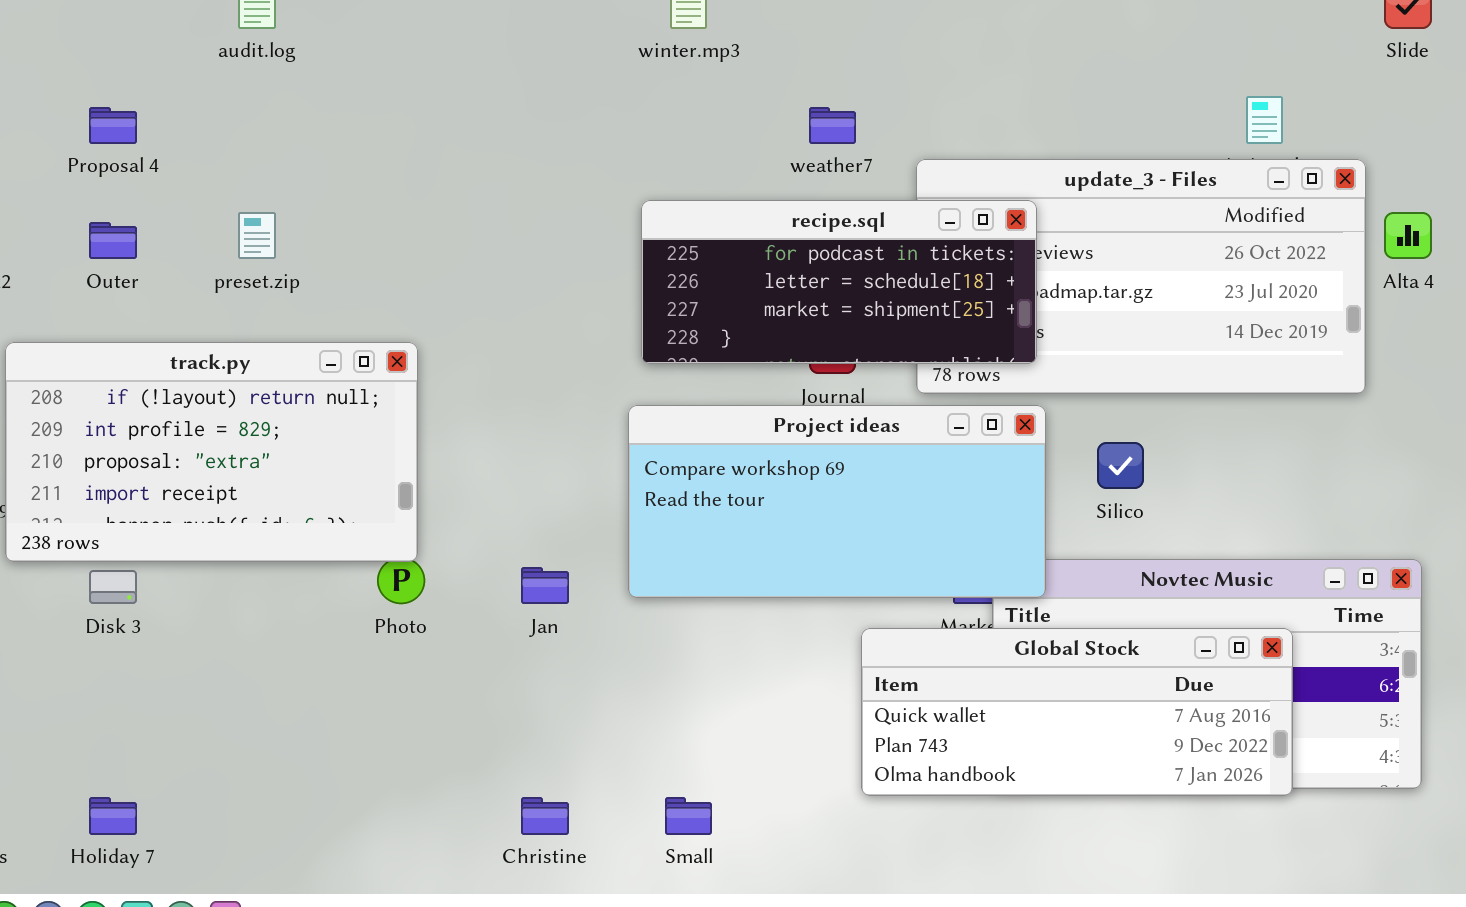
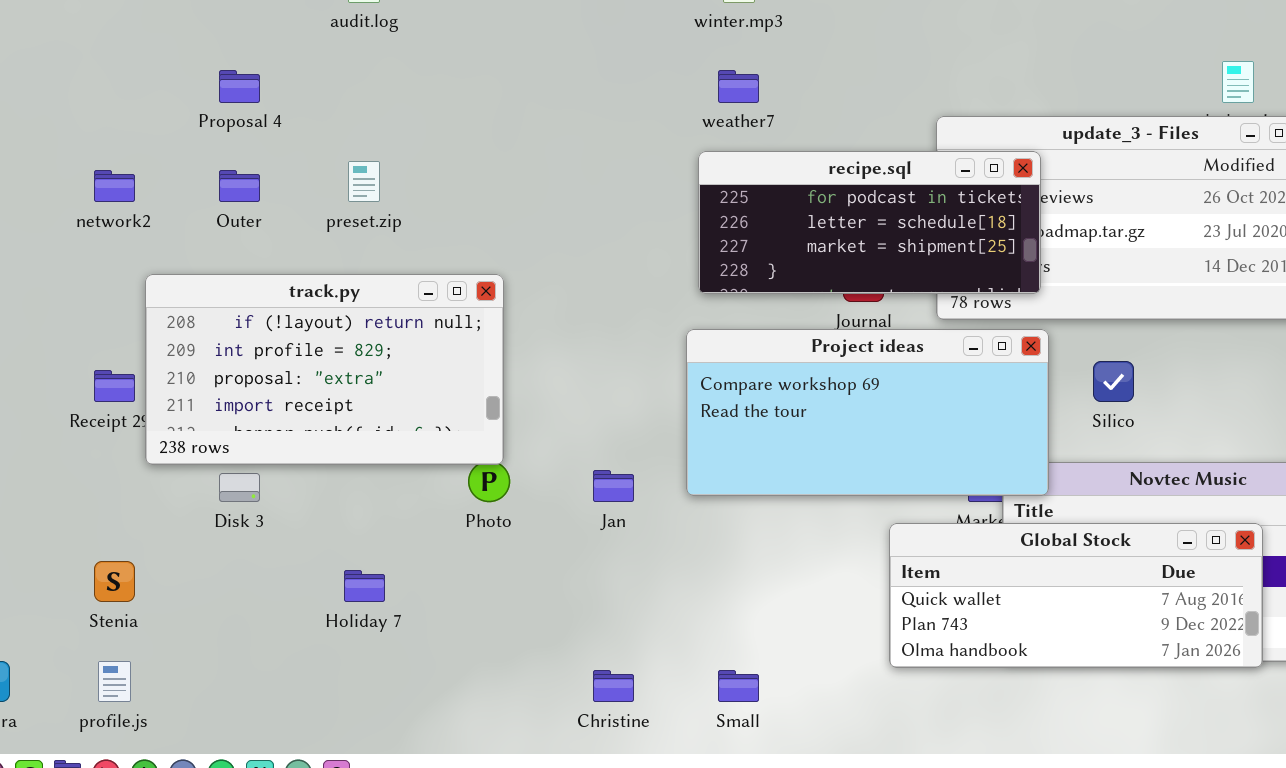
weather7: [809,107,856,144] -> [718,70,759,103], moved
Holiday 7: [89,797,137,835] -> [344,570,385,602], moved

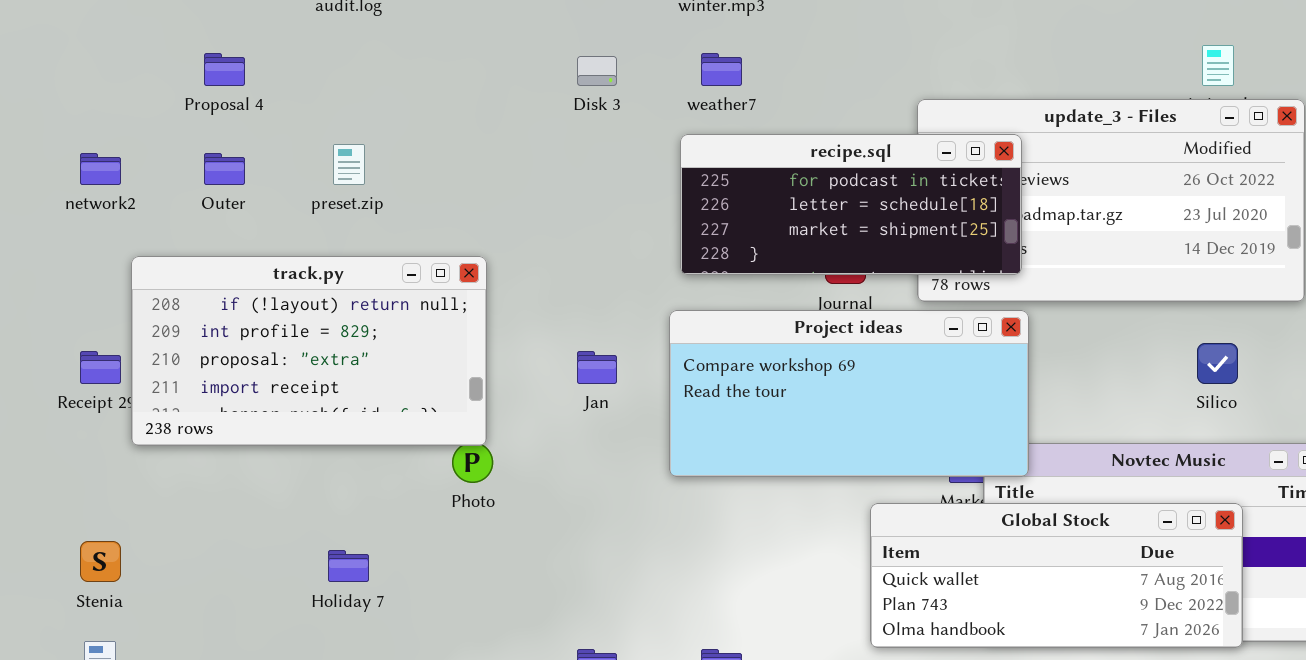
Silico: [1093,361,1134,402] -> [1197,343,1238,384], moved
Jan: [593,470,634,502] -> [577,351,617,384], moved
Disk 3: [219,473,260,502] -> [577,56,617,86], moved

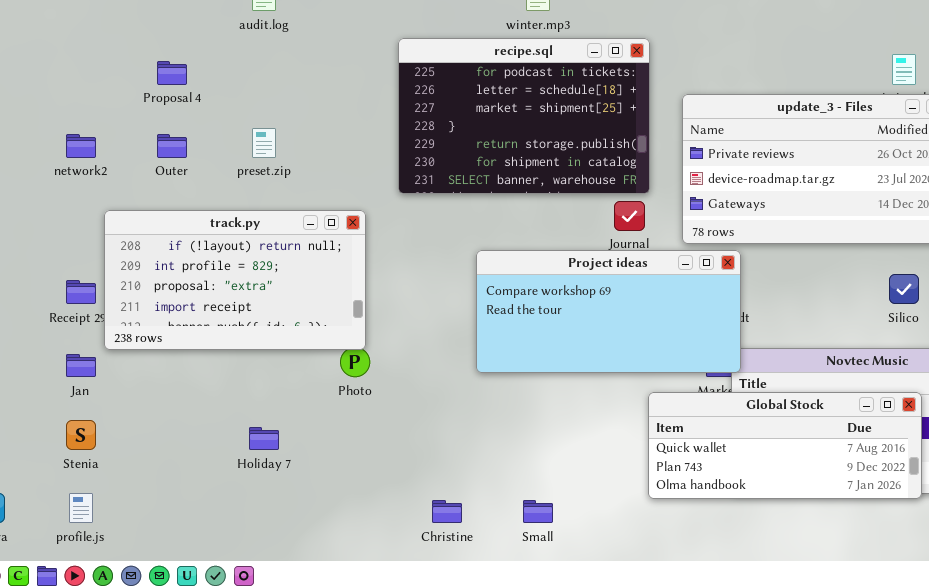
recipe.sql: [680,134,1022,275] -> [398,38,650,194], moved, resized
Project ideas: [669,310,1029,477] -> [476,250,741,373], moved
Jan: [577,351,617,384] -> [66,354,96,377], moved

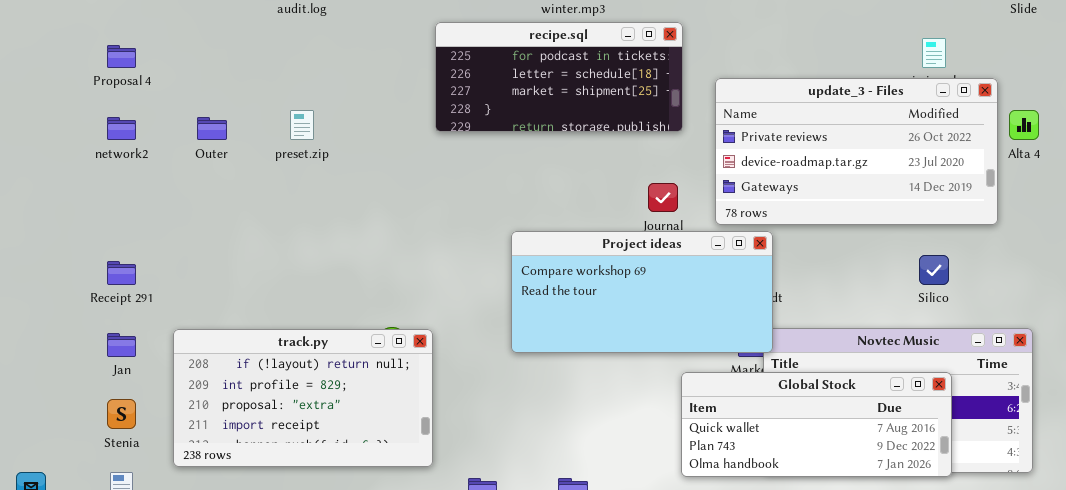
recipe.sql: [398,38,650,194] -> [435,22,683,132], resized
Proposal 4: [157,61,187,85] -> [107,45,136,68], moved
track.py: [104,210,366,350] -> [173,329,433,467], moved

